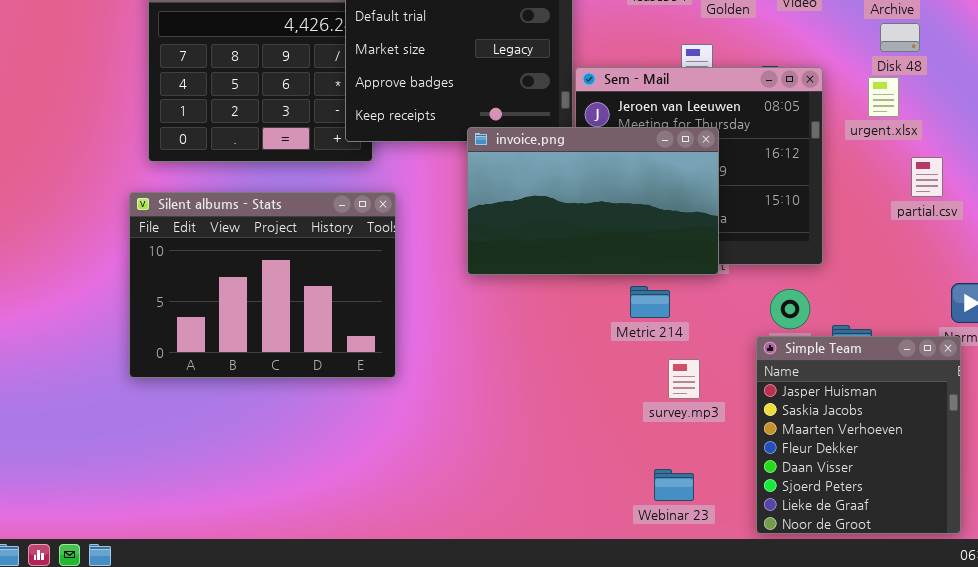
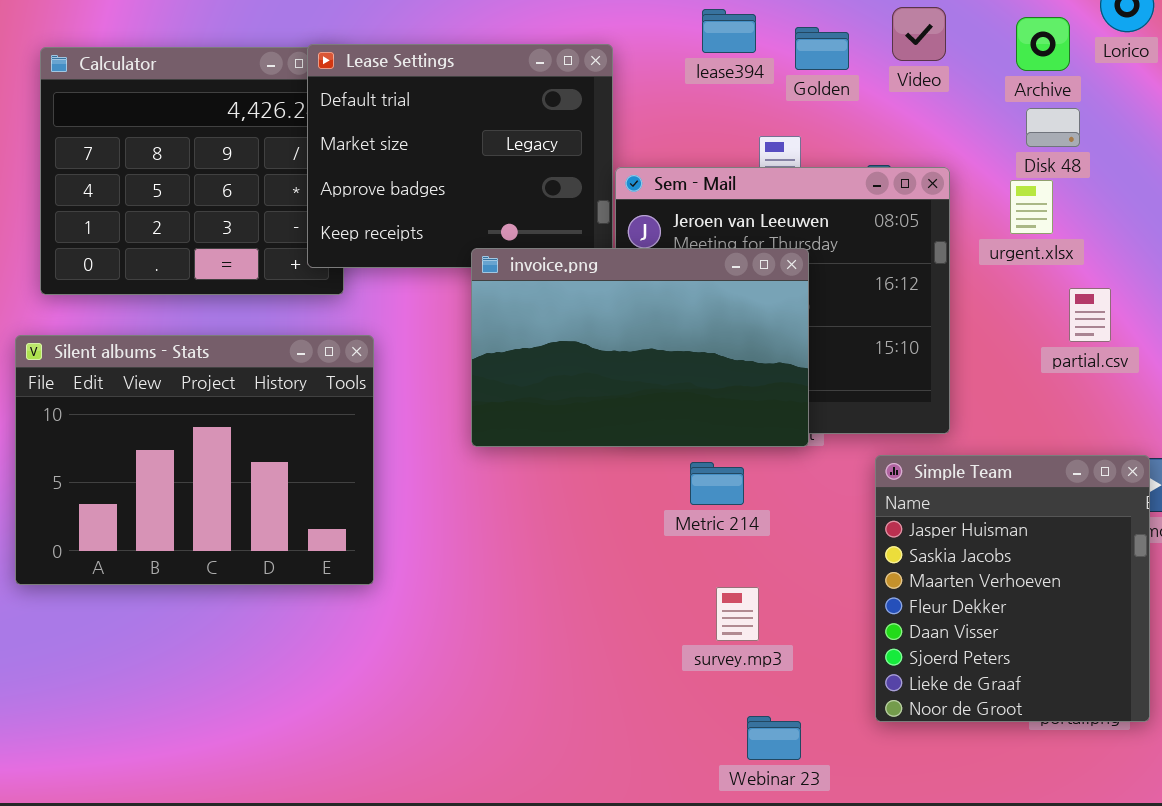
Simple Team: [756,336,961,534] -> [875,455,1150,722], moved
survey.mp3: [668,359,700,399] -> [716,587,759,641], moved
Webinar 23: [654,469,694,501] -> [747,716,801,760], moved

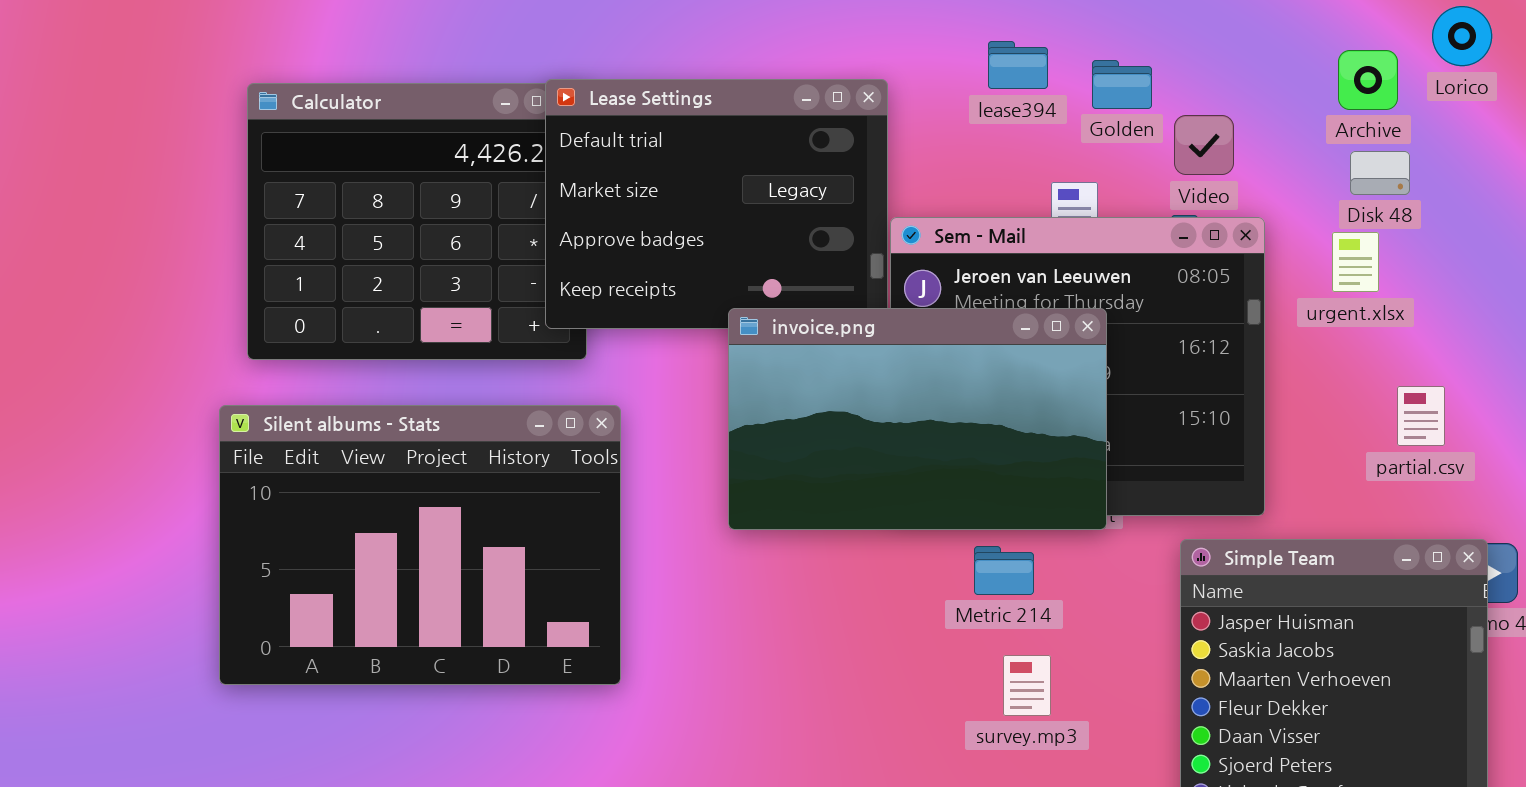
Video: [892,7,946,61] -> [1174,115,1234,175], moved
partial.csv: [1069,288,1111,342] -> [1397,386,1445,446], moved
survey.mp3: [716,587,759,641] -> [1003,655,1051,716], moved

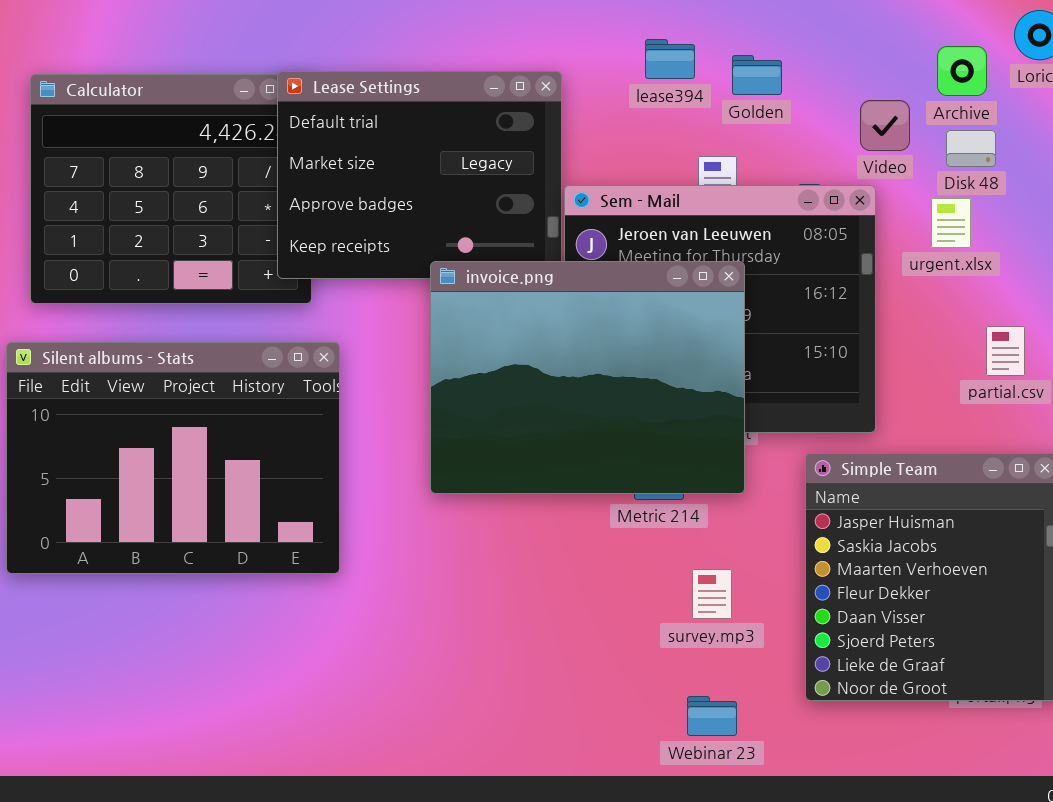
Video: [1174,115,1234,175] -> [860,100,910,151], moved
invoice.png: [728,308,1107,530] -> [430,261,745,494], resized
survey.mp3: [1003,655,1051,716] -> [692,569,732,619], moved

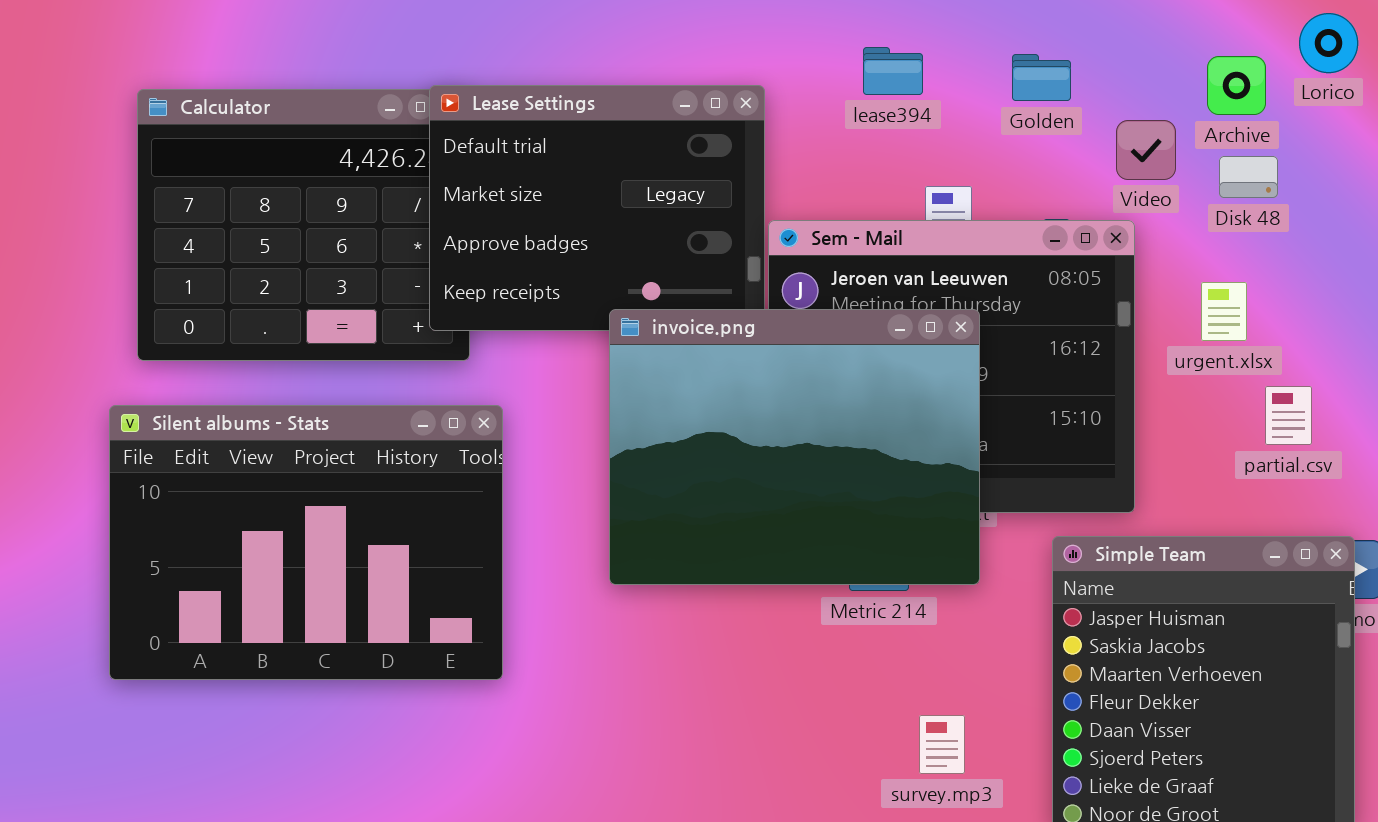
Golden: [732,55,782,95] -> [1012,54,1071,101], moved
urgent.xlsx: [931,198,971,248] -> [1201,282,1247,341], moved
survey.mp3: [692,569,732,619] -> [919,715,965,774], moved

